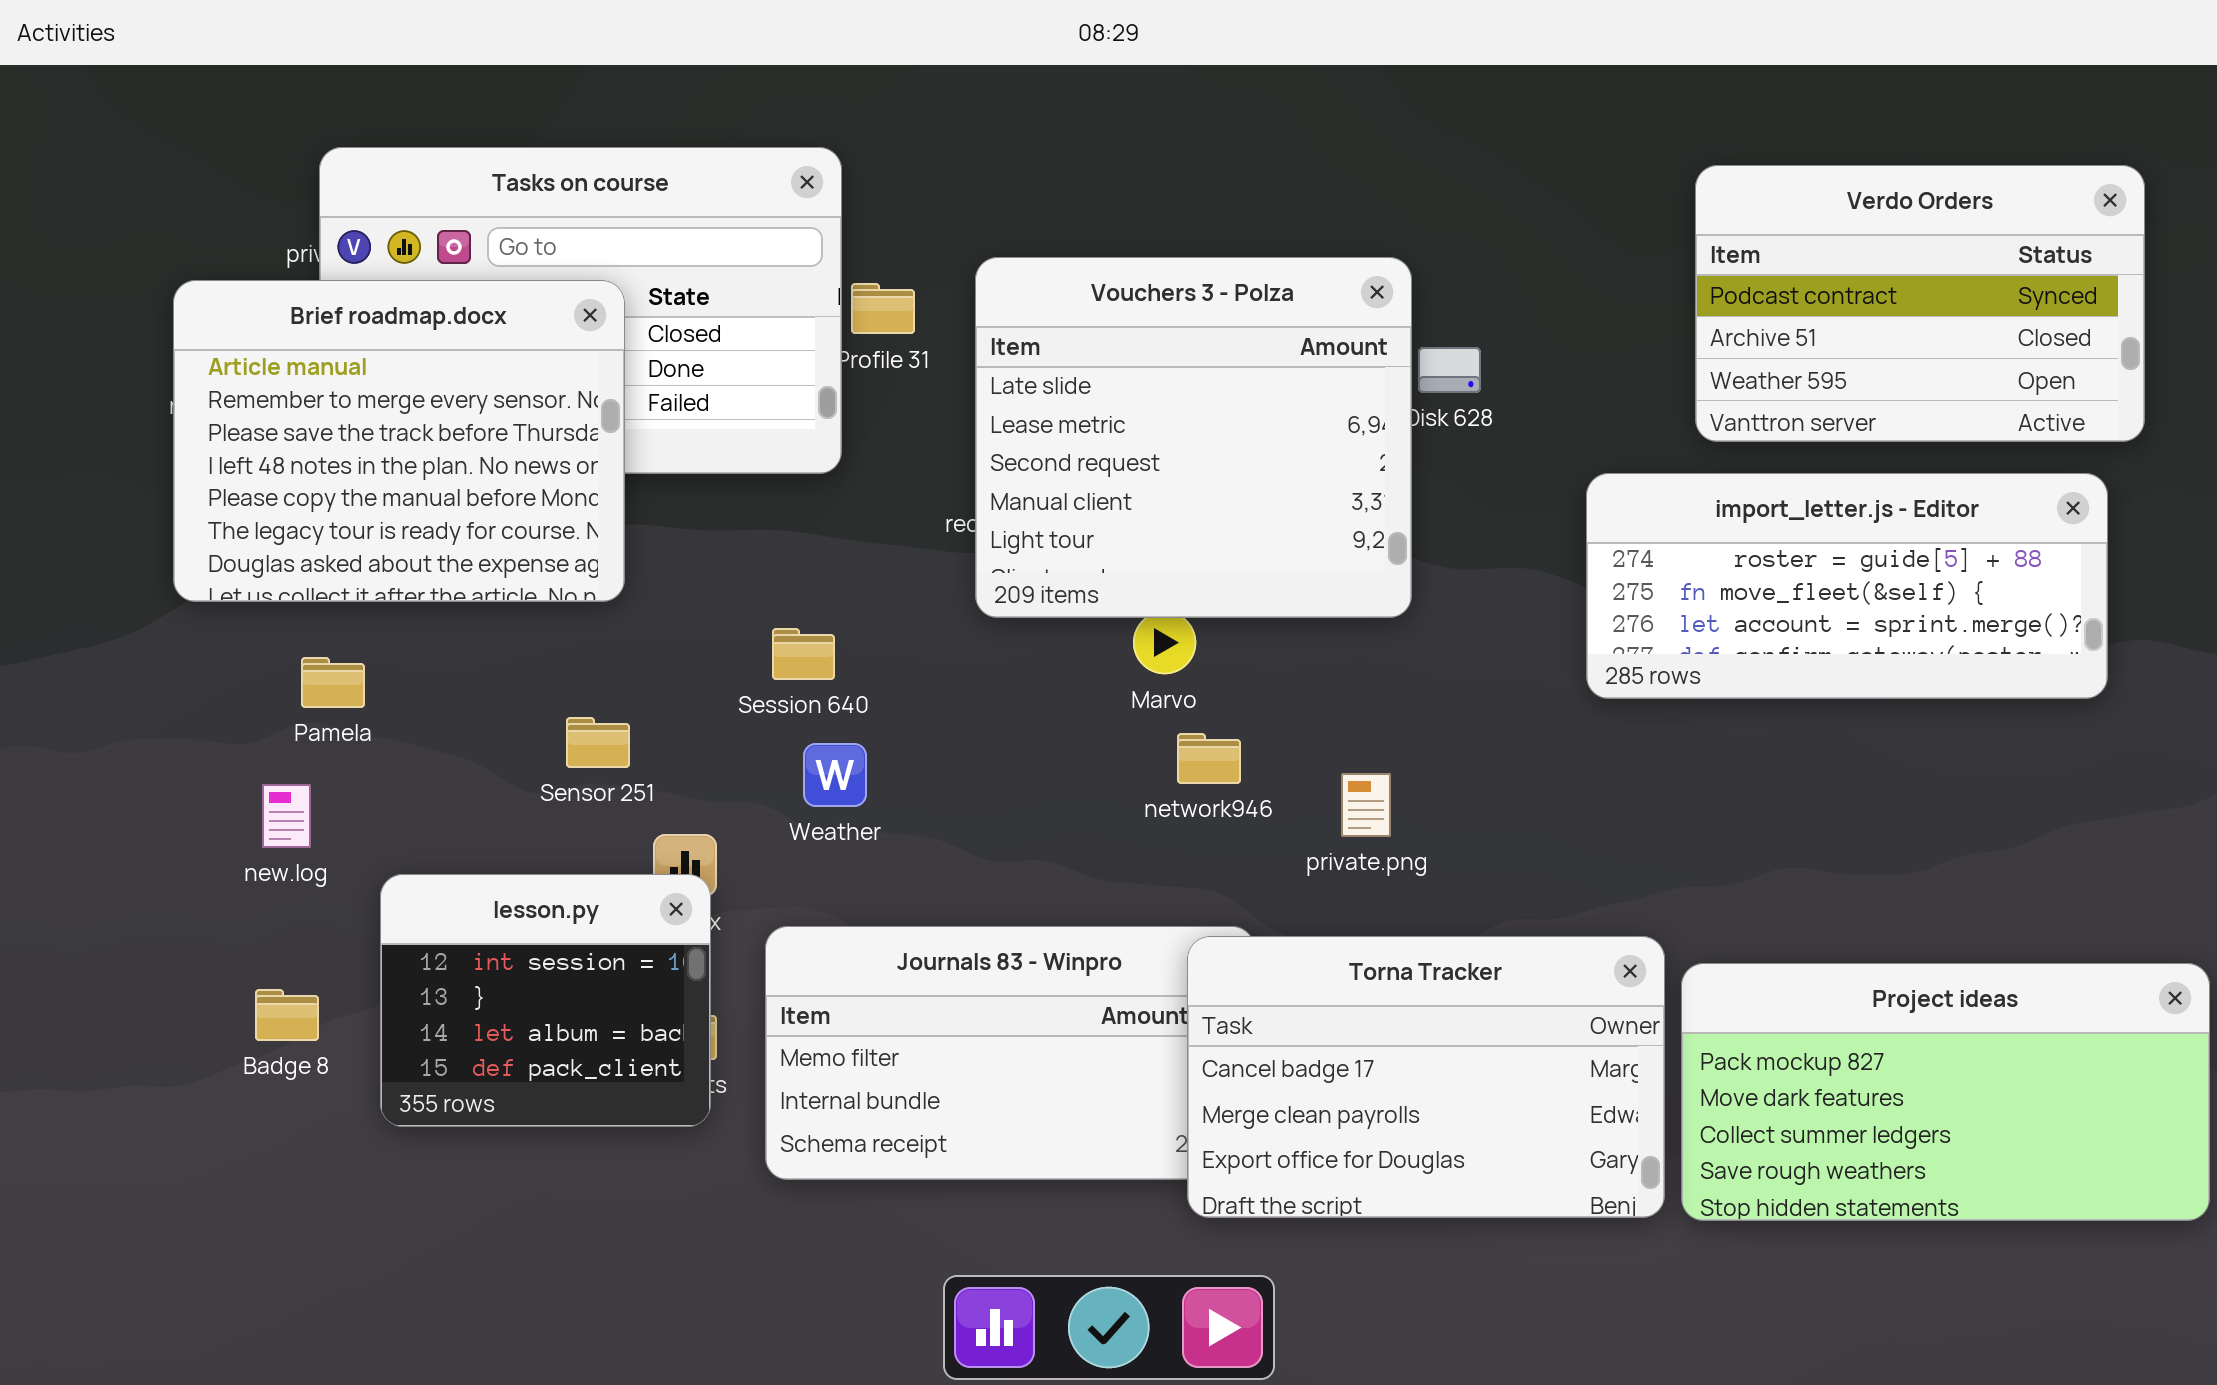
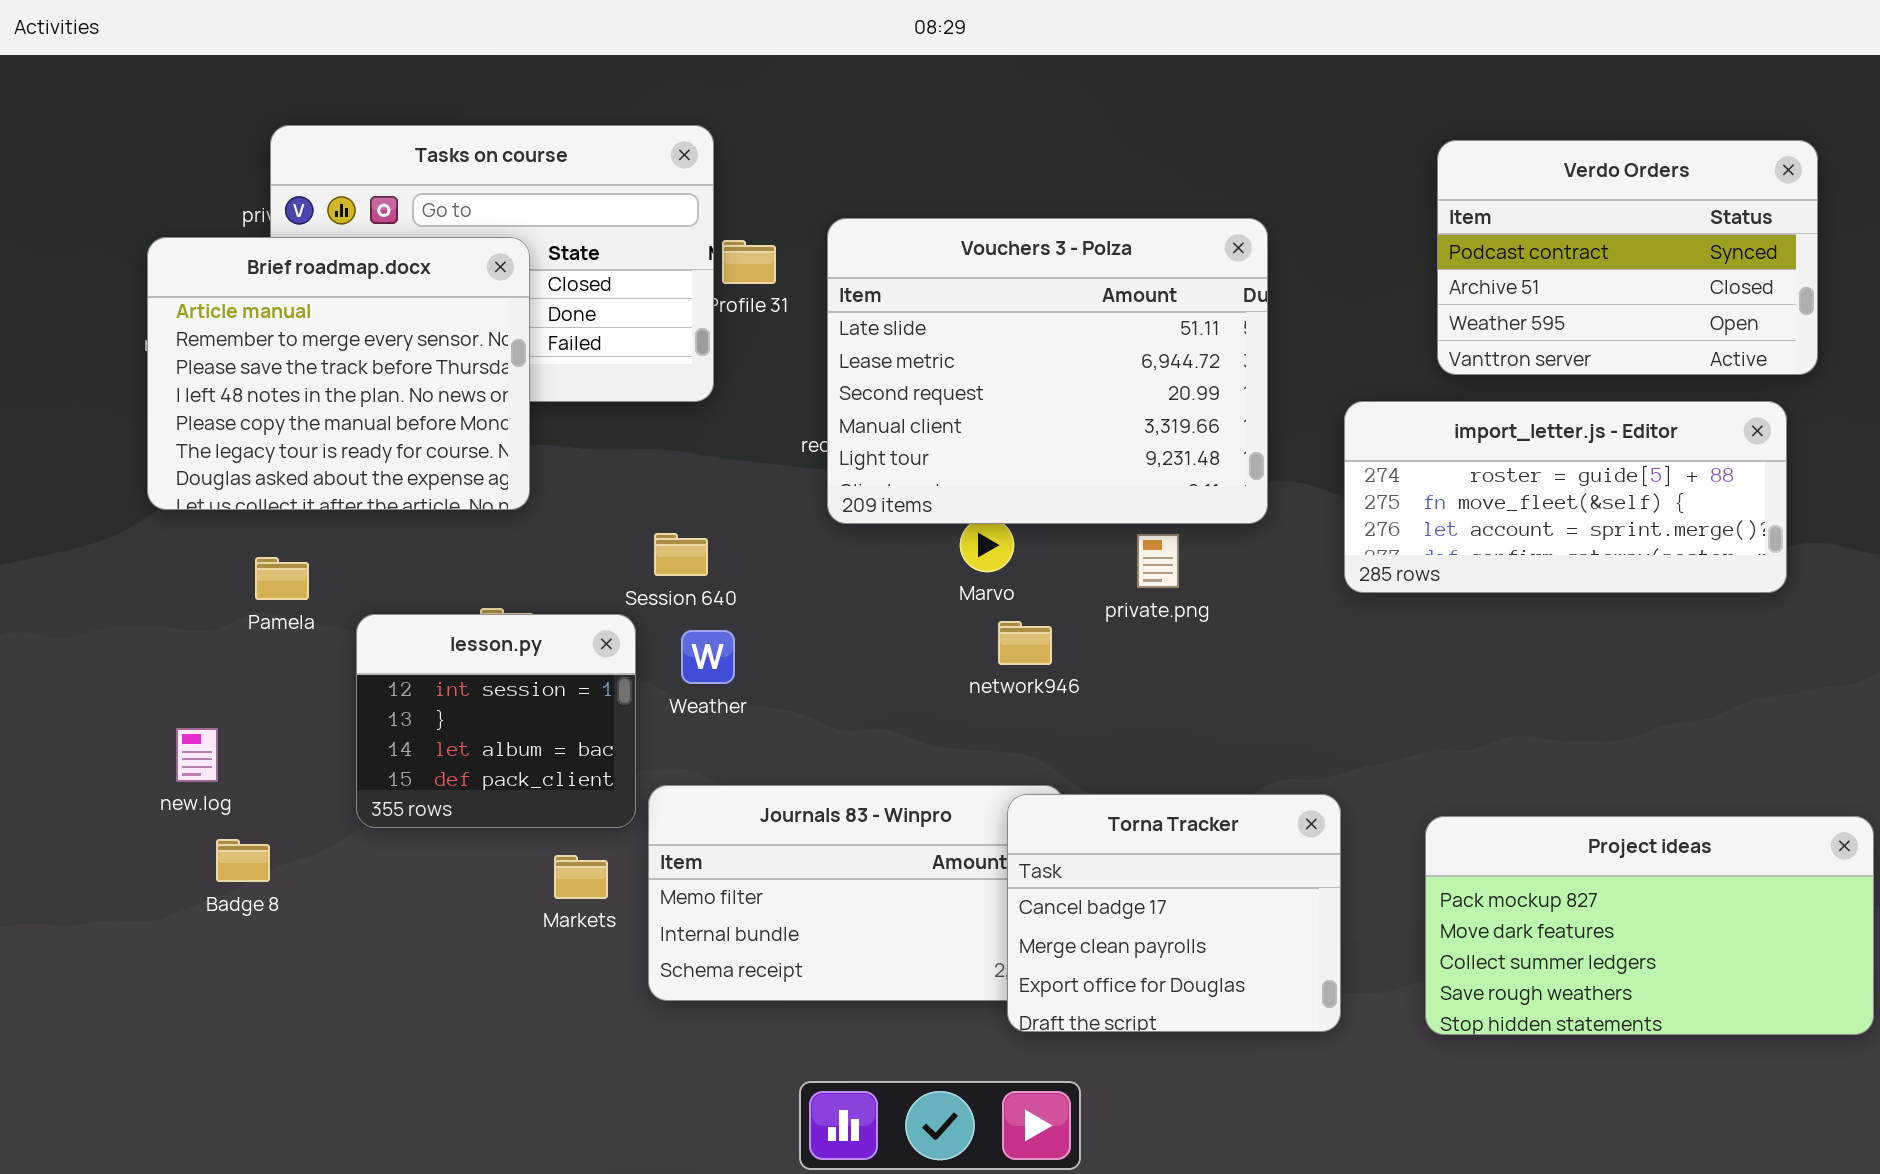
Vouchers 3 - Polza: [975,257,1412,618] -> [827,218,1268,524], resized
private.png: [1341,773,1391,837] -> [1137,534,1179,588], moved
new.log: [262,784,311,848] -> [176,728,218,782], moved
lesson.py: [380,874,711,1127] -> [356,614,636,828], moved
Torna Tracker: [1187,936,1665,1218] -> [1007,794,1341,1032], resized

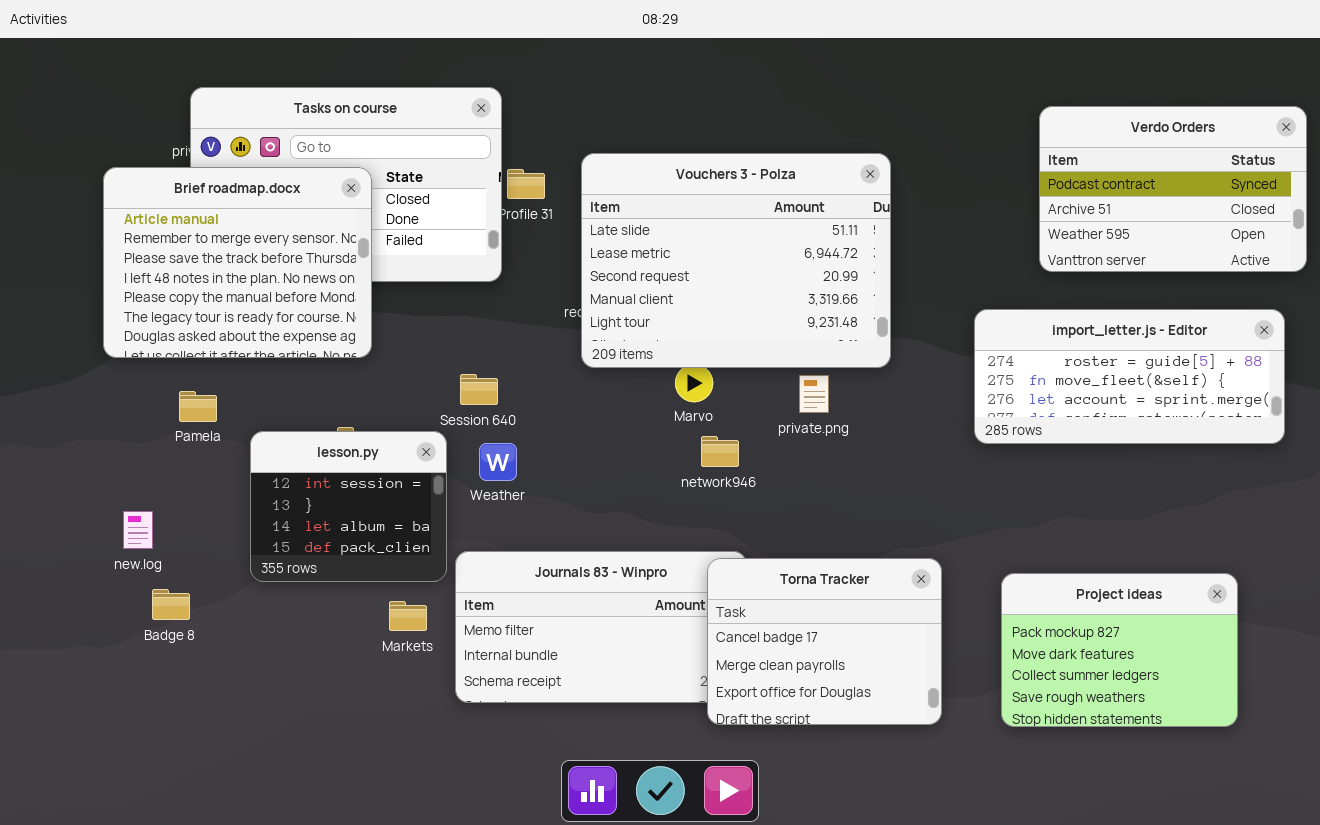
Verdo Orders: [1437,140,1818,375] -> [1039,106,1307,272], moved
import_letter.js - Editor: [1344,401,1787,593] -> [974,309,1285,444], moved
Project ideas: [1425,816,1874,1035] -> [1001,573,1238,727], resized

